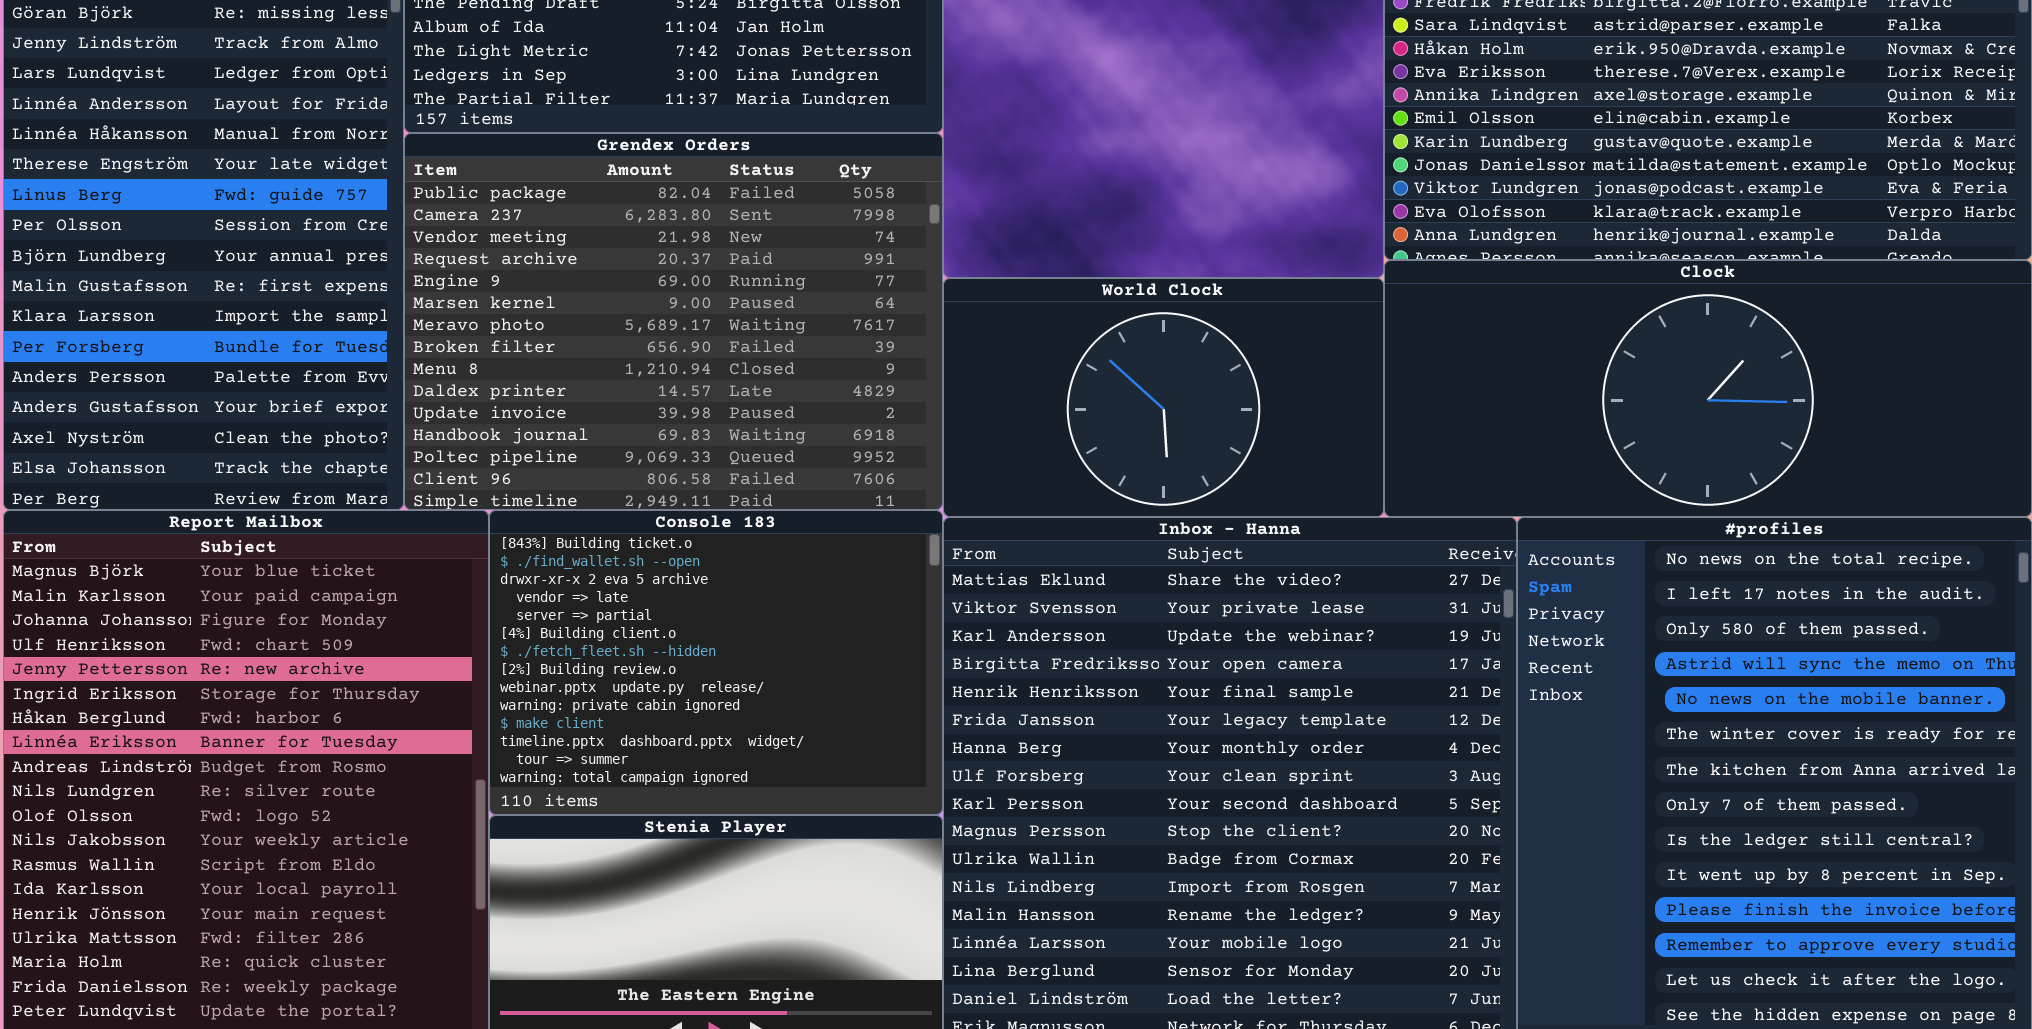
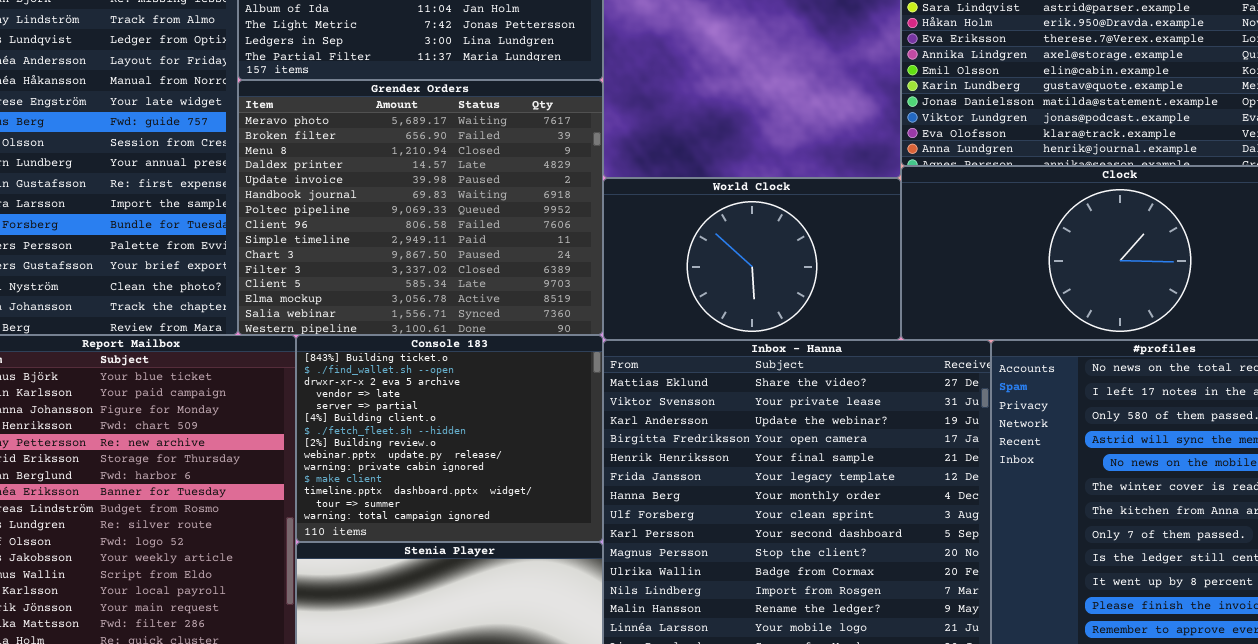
Grendex Orders: [404,133,943,510] -> [238,80,603,335], scrolled down 6 rows

